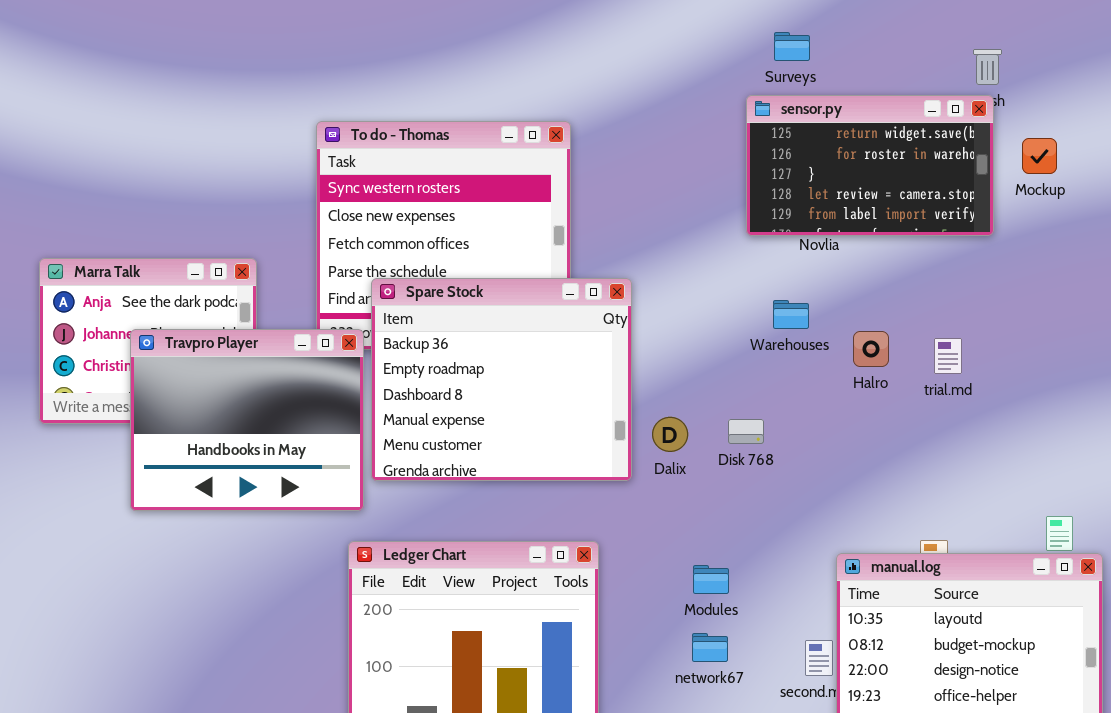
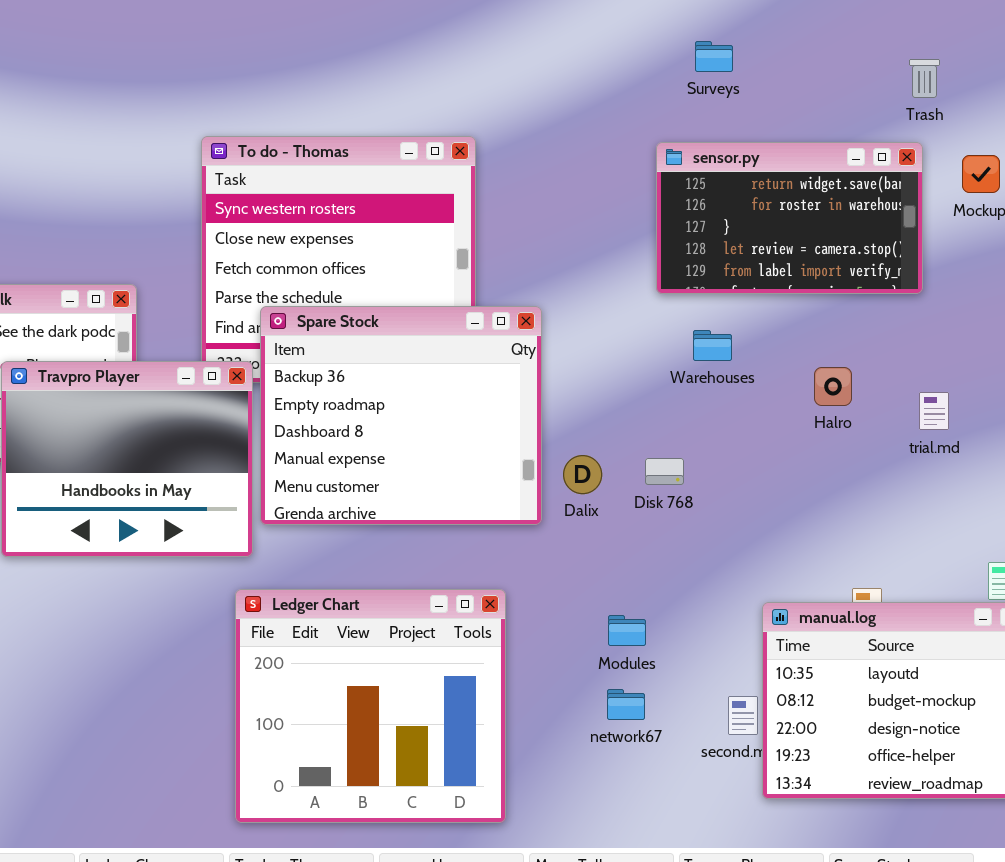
sensor.py: [746,95,994,236] -> [656,142,923,294], moved
Halro: [853,331,889,367] -> [814,367,852,406], moved
trial.md: [934,338,962,374] -> [919,392,949,430], moved

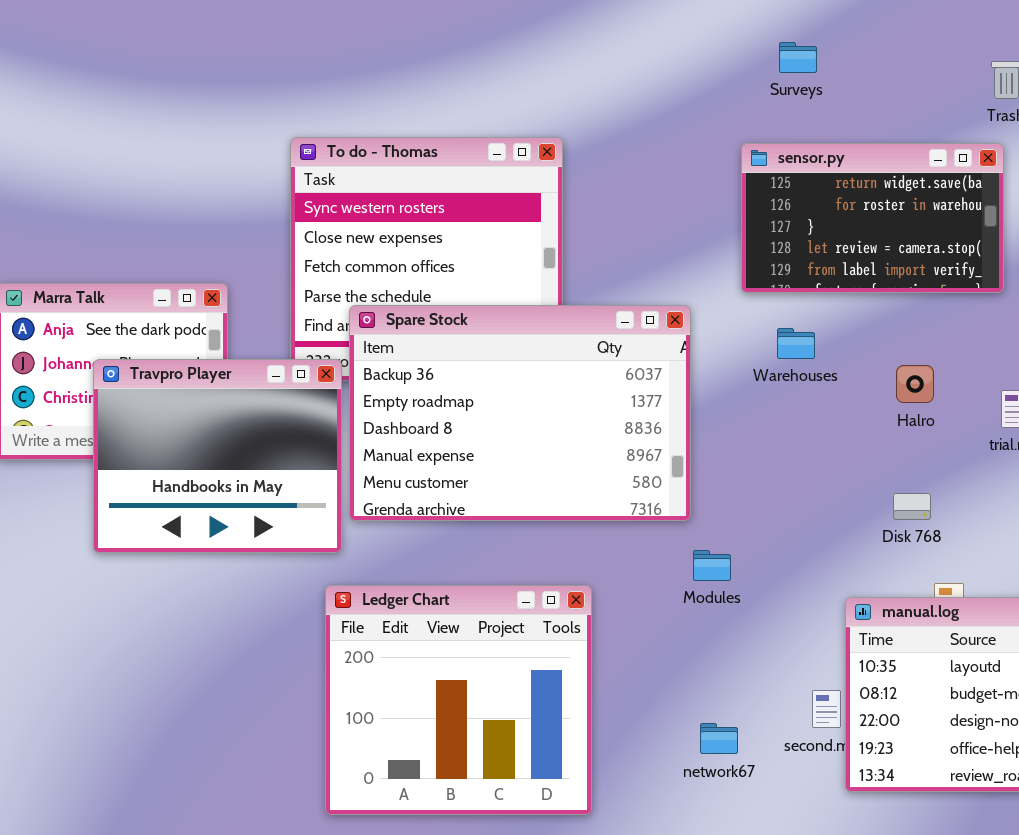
Spare Stock: [260,306,542,525] -> [349,305,691,521], resized
Disk 768: [645,458,684,485] -> [893,493,931,520], moved
Modules: [608,615,646,646] -> [693,550,731,581], moved
network67: [607,689,645,720] -> [700,723,738,754], moved

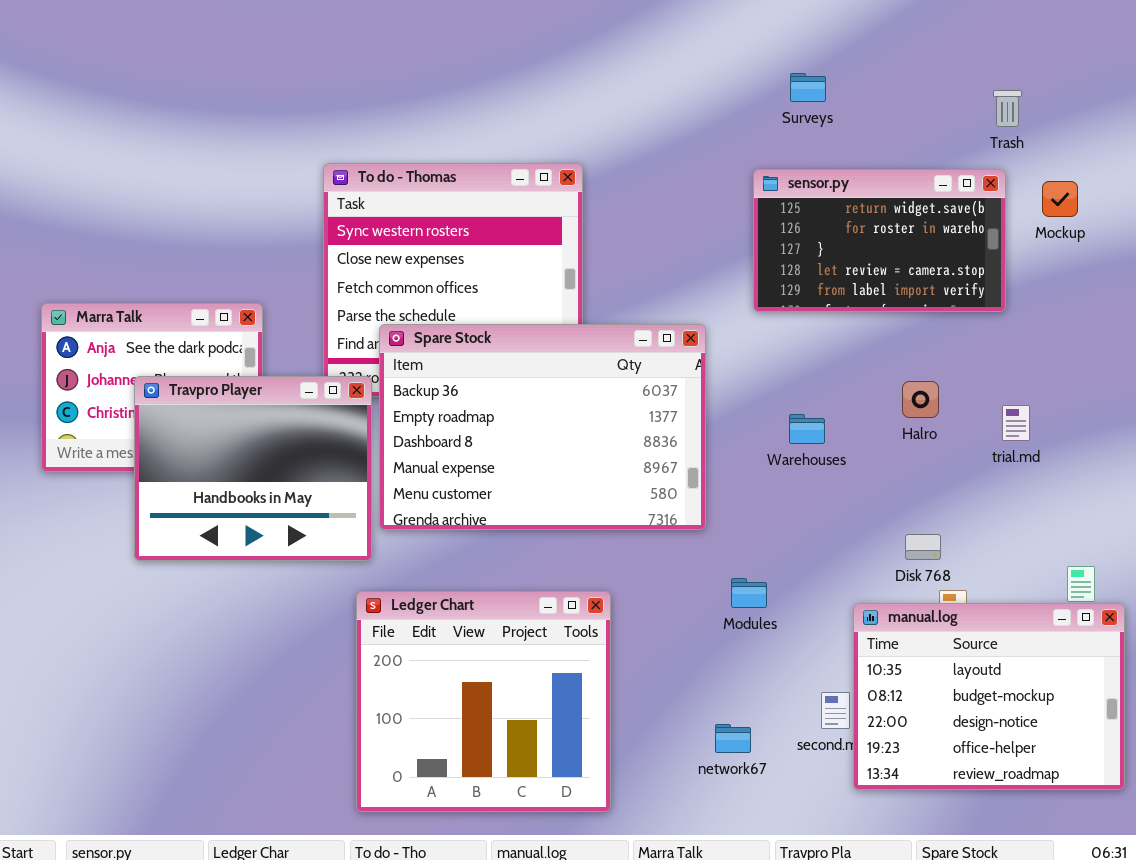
Warehouses: [777,328,815,359] -> [789,414,825,444], moved
Disk 768: [893,493,931,520] -> [905,534,941,560], moved
Modules: [693,550,731,581] -> [731,578,767,608], moved

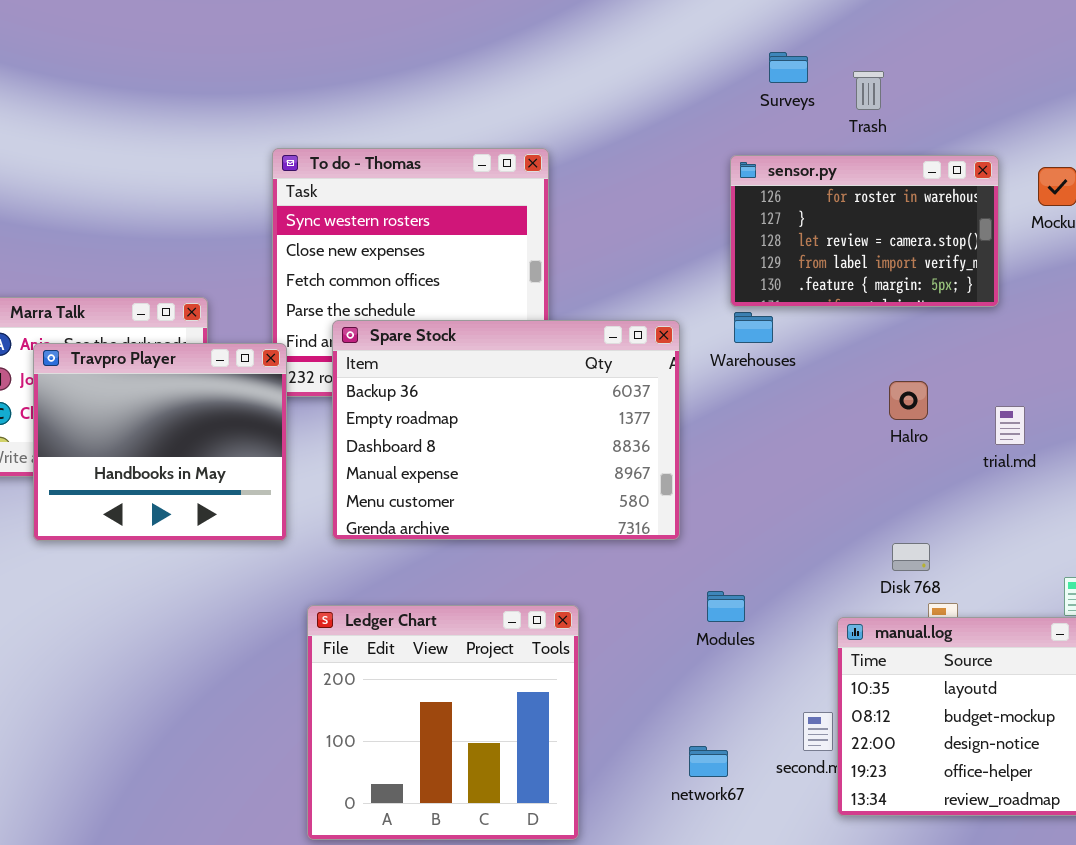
Trash: [993,90,1022,127] -> [853,71,884,110], moved
sensor.py: [753,169,1006,312] -> [730,155,999,307], scrolled down 1 row
Travpro Player: [134,376,372,561] -> [33,343,287,541], moved
Warehouses: [789,414,825,444] -> [734,312,773,343], moved

